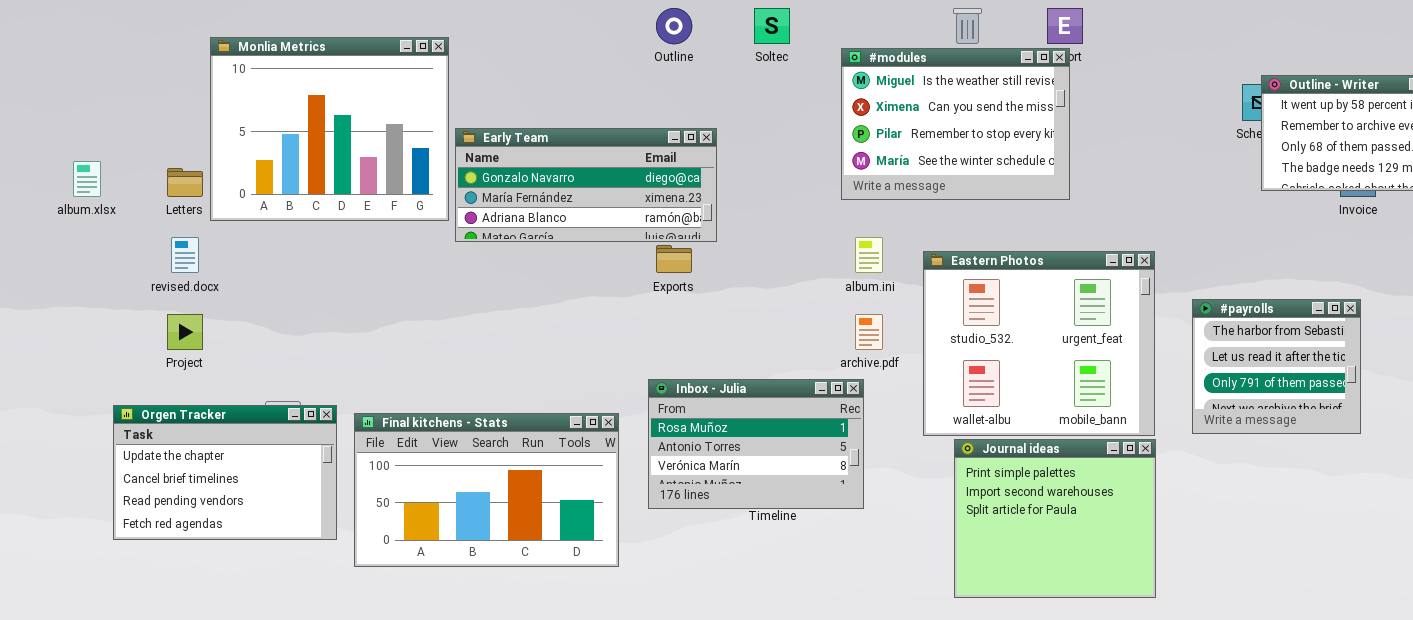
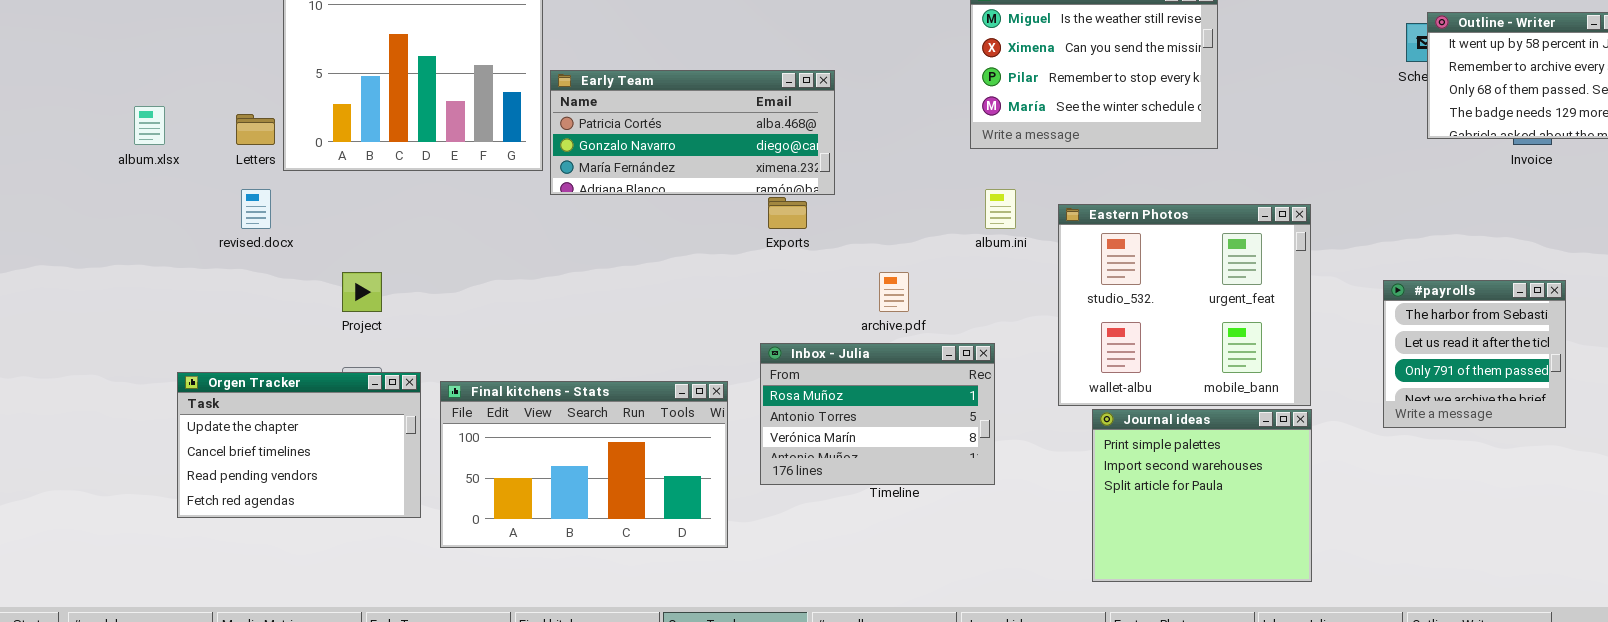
Early Team: [455,128,717,242] -> [550,70,835,195], scrolled up 1 row
#payrolls: [1192,299,1361,434] -> [1383,280,1566,428], moved
Project: [167,314,203,350] -> [342,272,382,312], moved
archive.pdf: [855,314,883,350] -> [879,272,909,312], moved

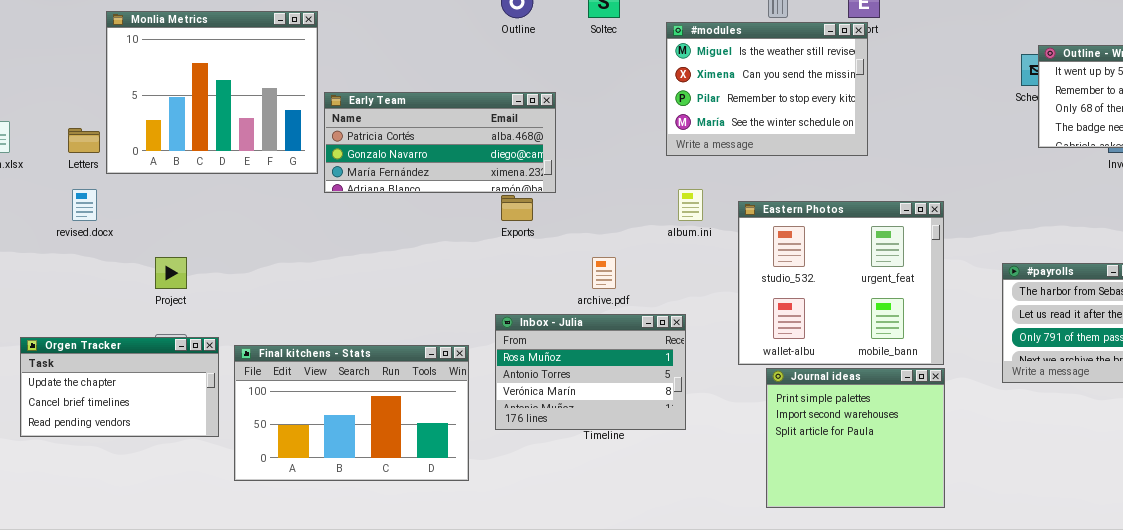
Orgen Tracker: [177,372,421,518] -> [20,337,219,437], resized

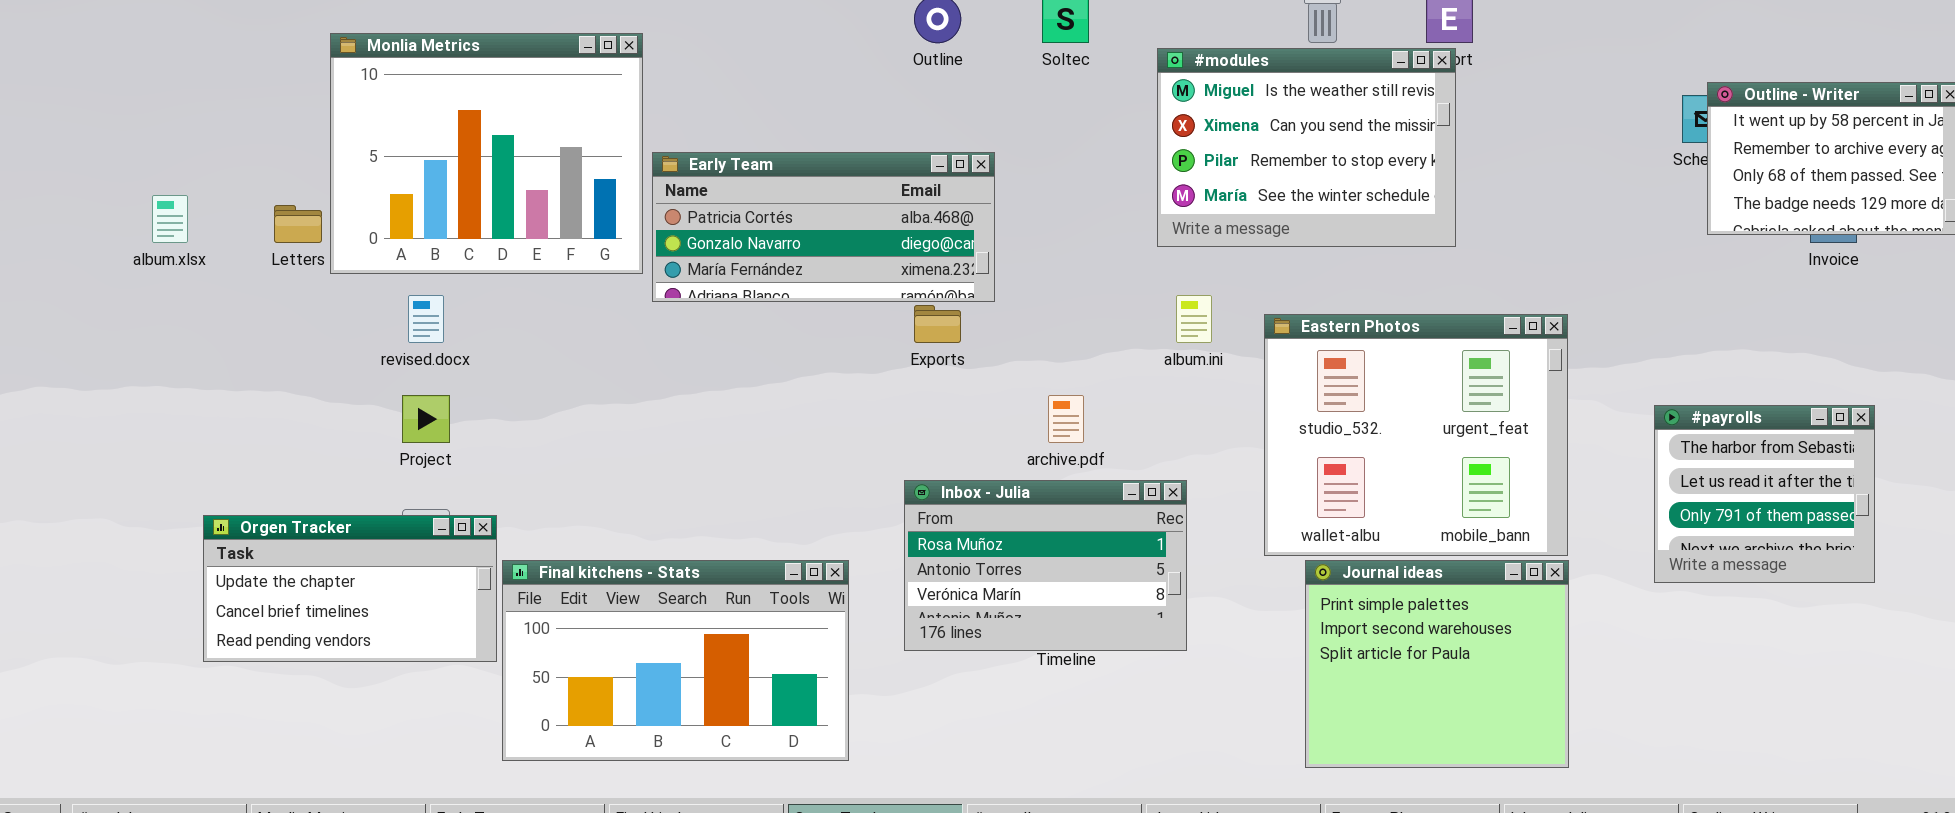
revised.docx: [72,189,97,221] -> [408,295,444,343], moved
Final kitchens - Stats: [234,345,469,481] -> [502,560,849,761], moved

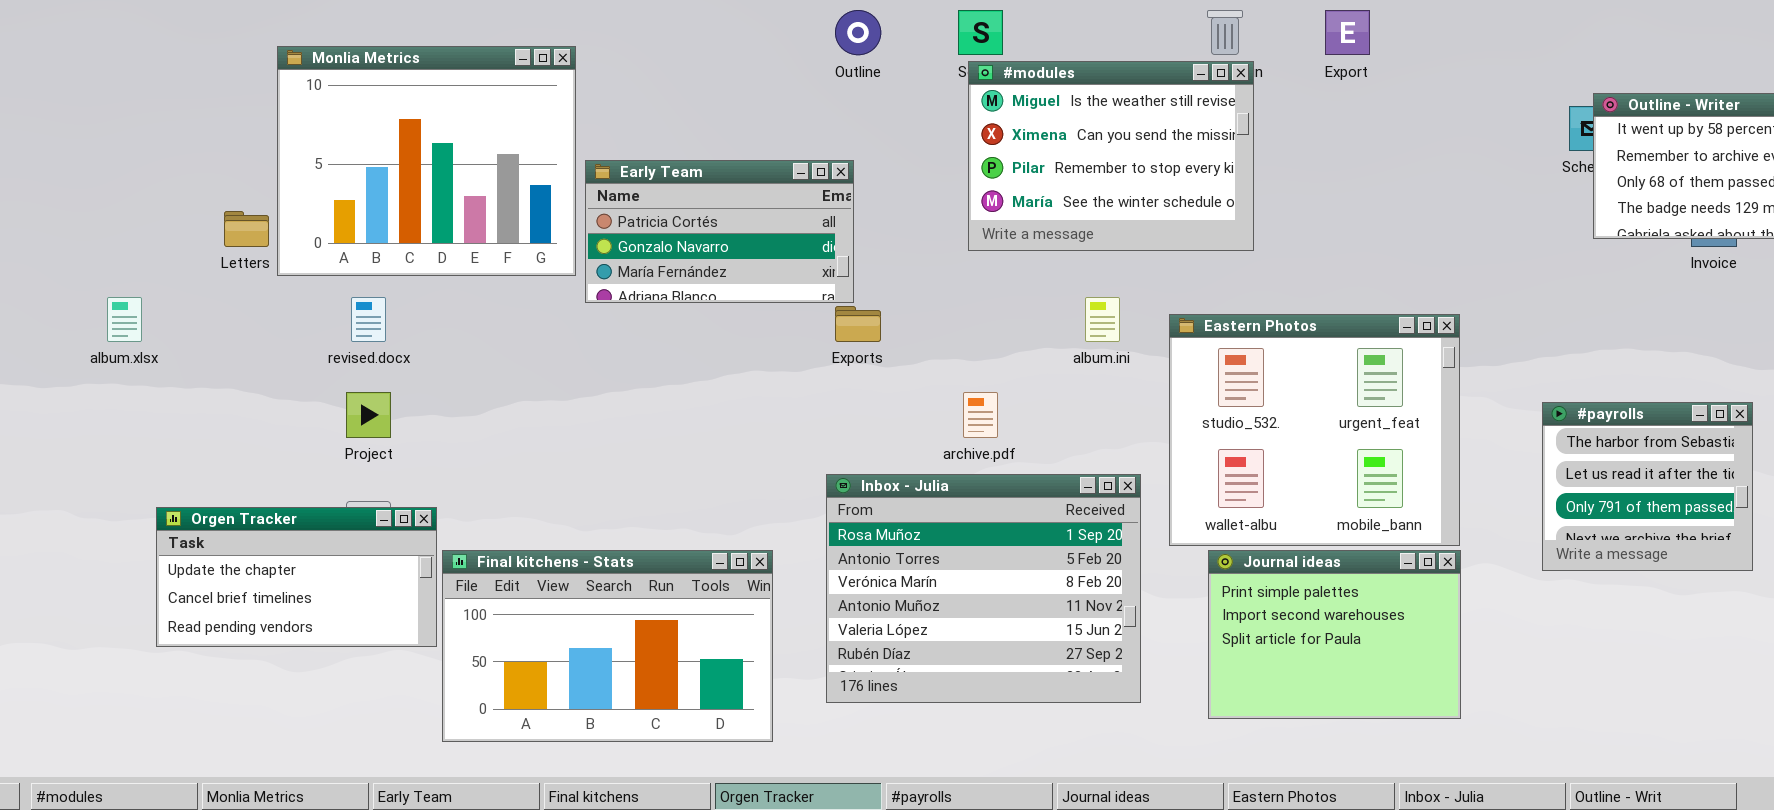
#modules: [1157,48,1456,247] -> [968,61,1254,251], moved
Early Team: [652,152,995,302] -> [585,160,854,303], resized
album.xlsx: [152,195,188,243] -> [107,297,142,342], moved
Inbox - Julia: [904,480,1187,651] -> [826,474,1141,703], resized
Journal ideas: [1305,560,1569,768] -> [1208,550,1461,719], resized

